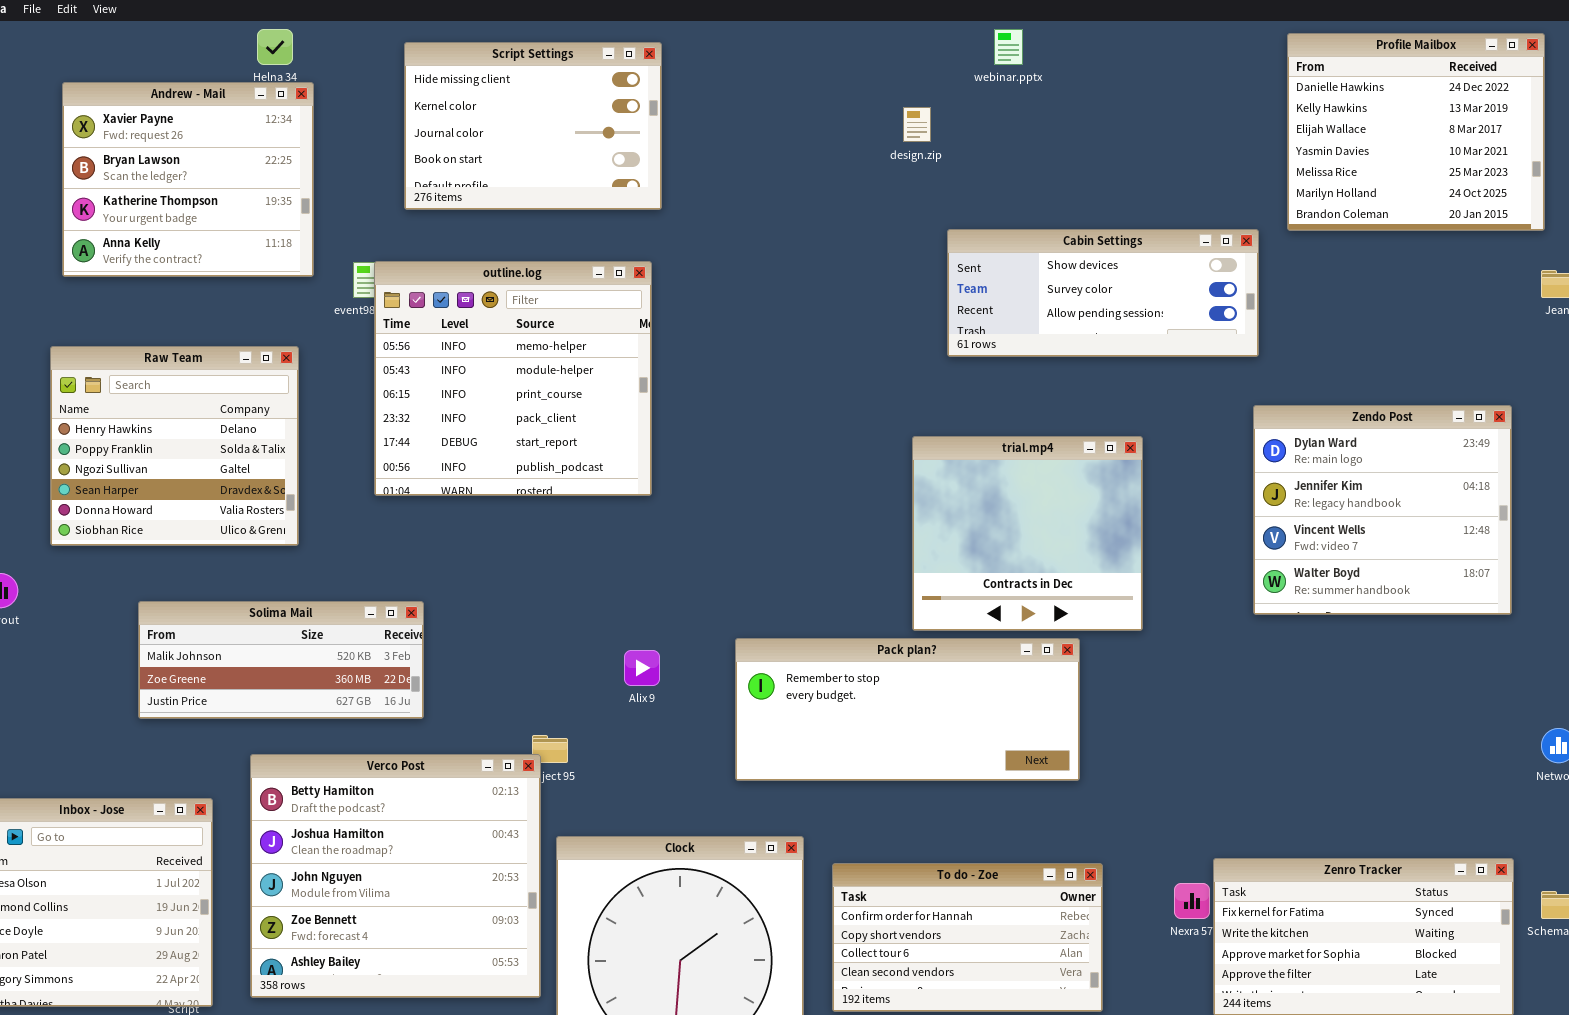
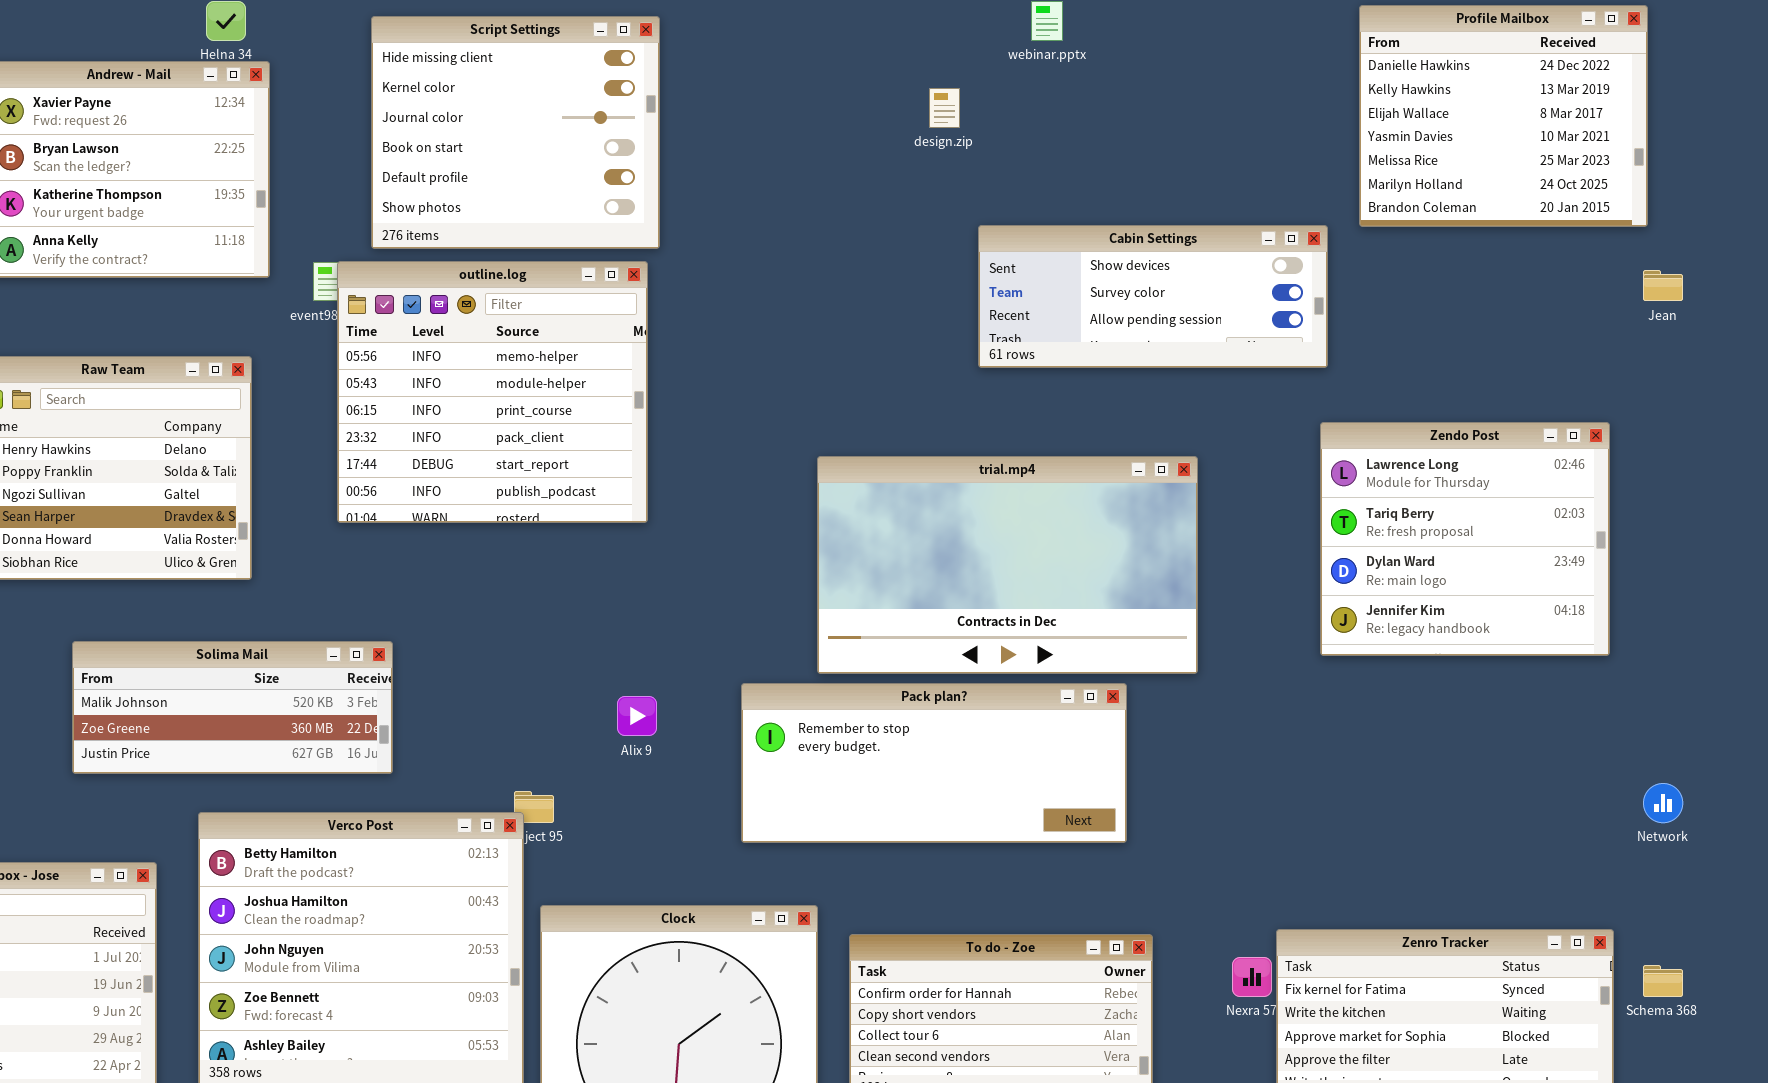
Script Settings: [404,42,662,210] -> [371,16,660,249], resized
Zendo Post: [1253,405,1512,615] -> [1320,422,1610,656], scrolled up 2 rows
trial.mp4: [912,436,1143,631] -> [817,456,1198,674], resized

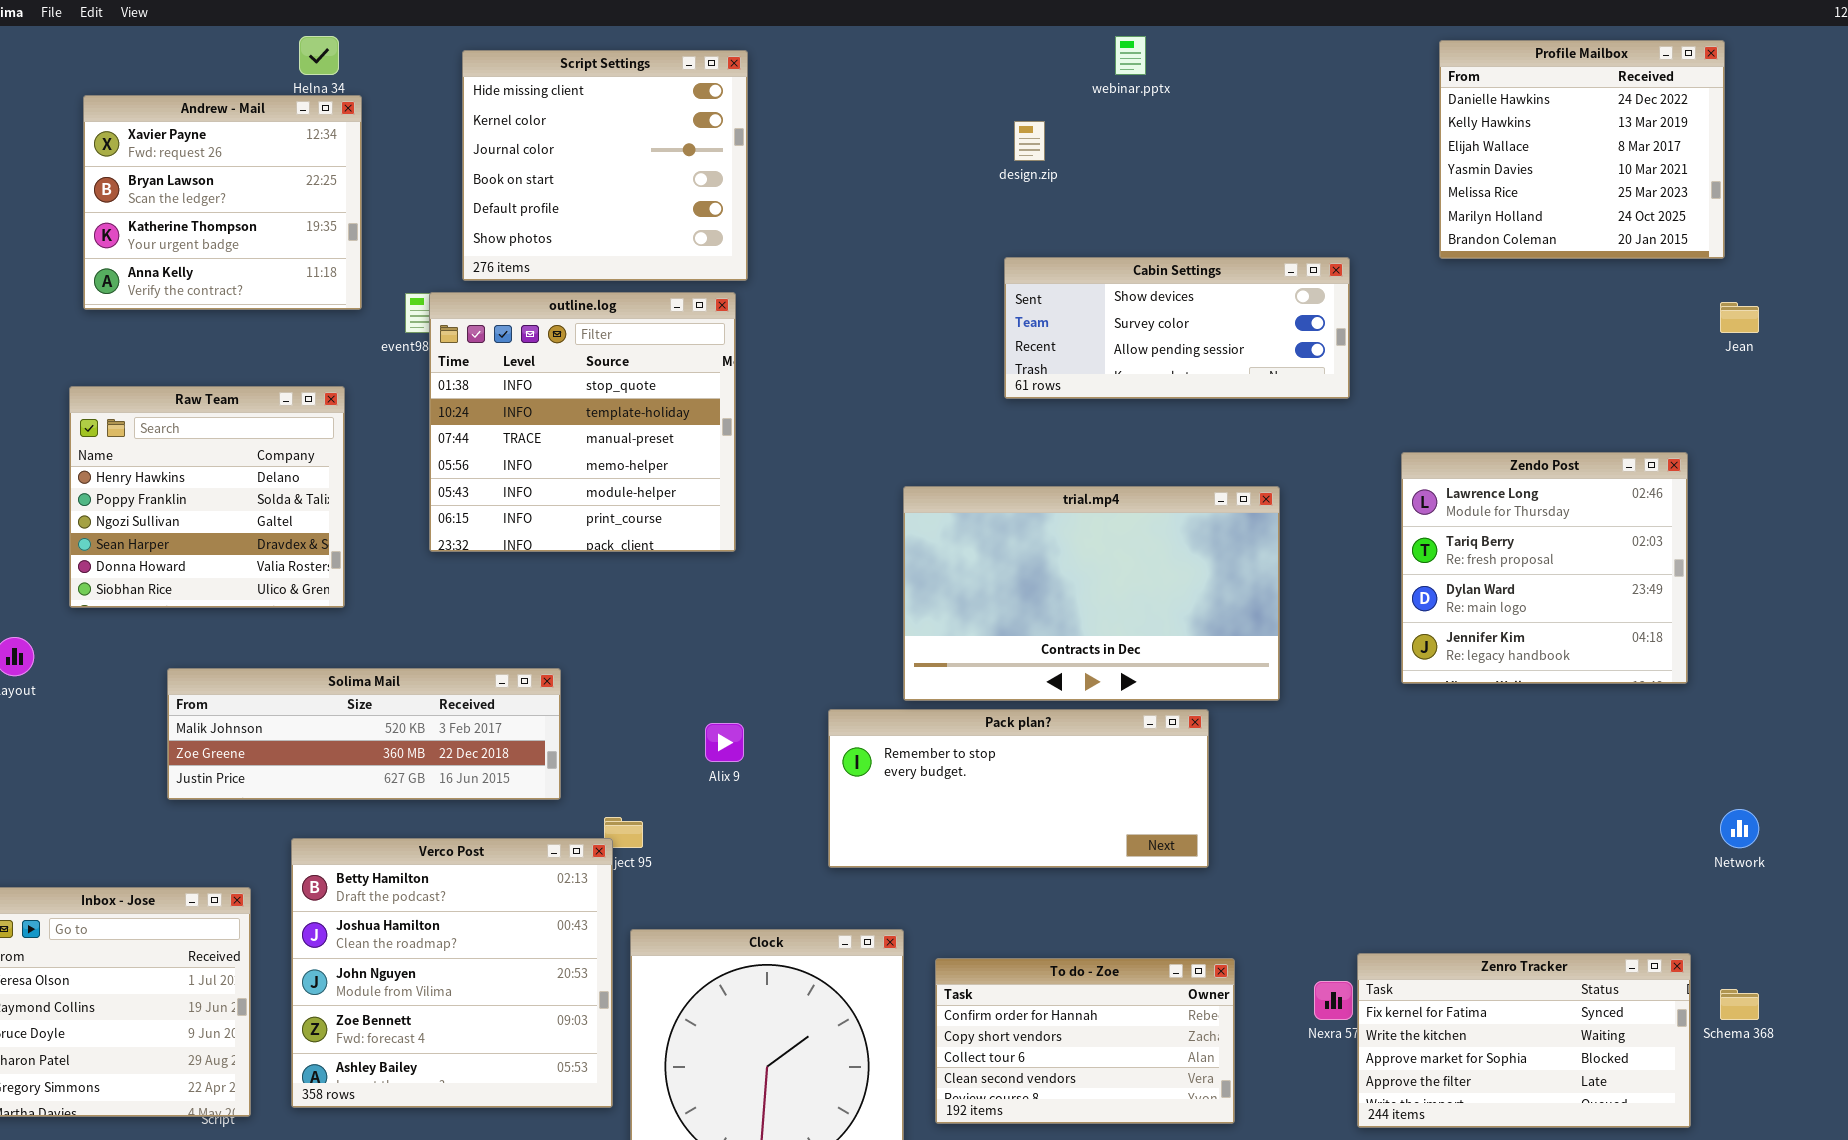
Cabin Settings: [978,225,1328,368] -> [1004,257,1350,399], moved
outline.log: [337,261,648,523] -> [429,292,736,552], scrolled up 3 rows
Solima Mail: [72,641,393,774] -> [167,668,561,800], resized

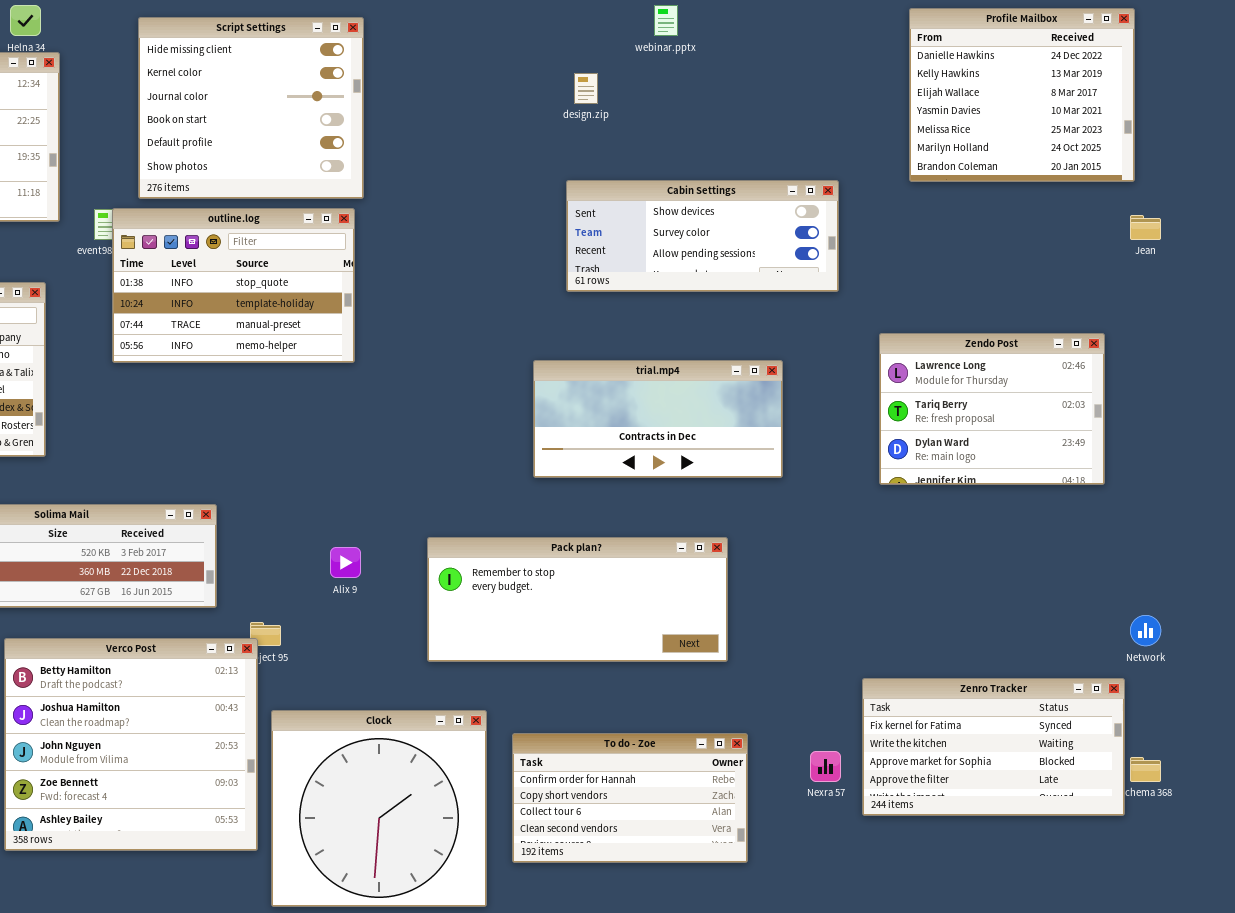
outline.log: [429,292,736,552] -> [112,208,355,363], resized
Zendo Post: [1401,452,1688,684] -> [879,333,1105,485], resized
trial.mp4: [903,486,1280,701] -> [533,360,783,478], resized
Zenro Tracker: [1357,953,1691,1128] -> [862,678,1125,816], moved

